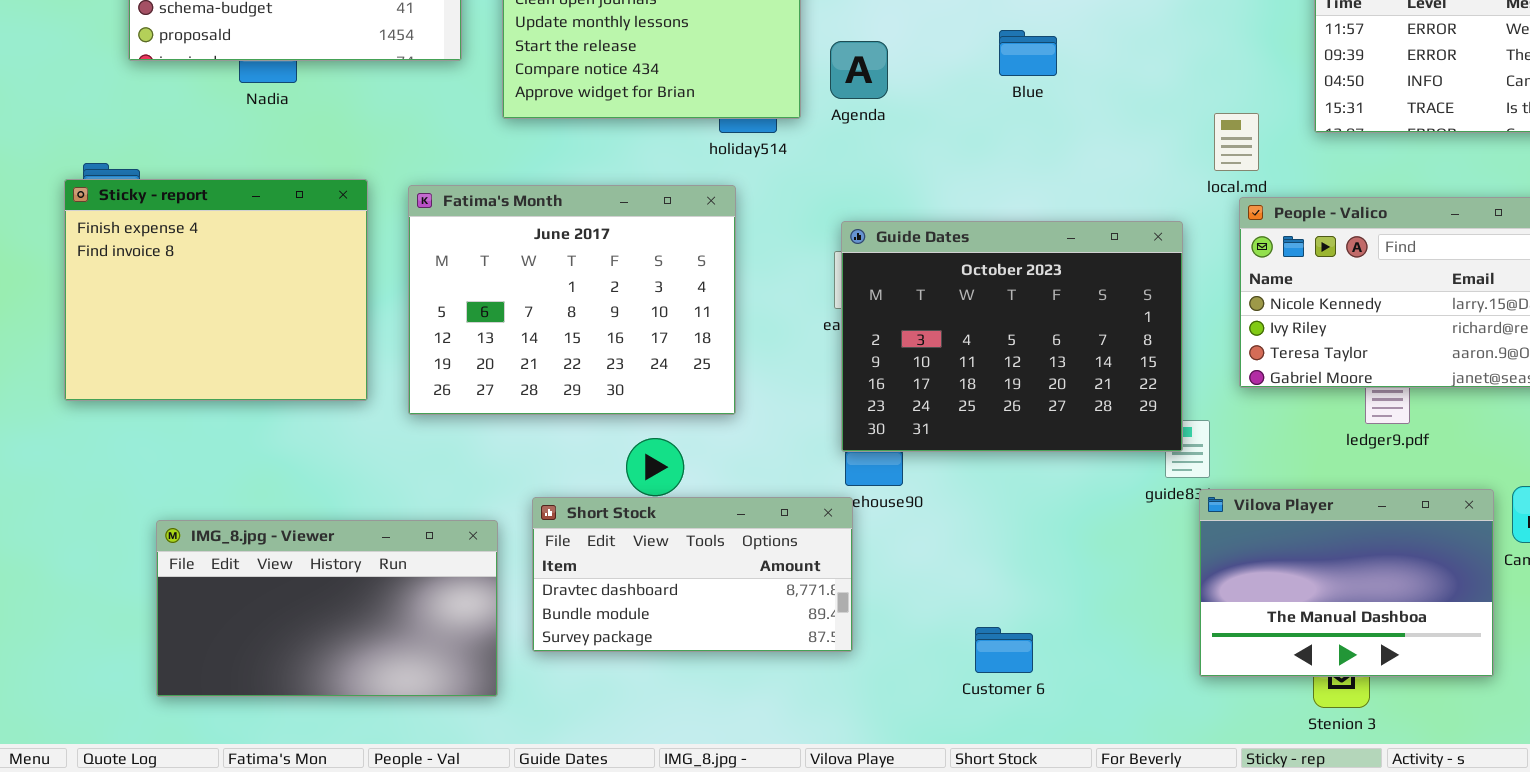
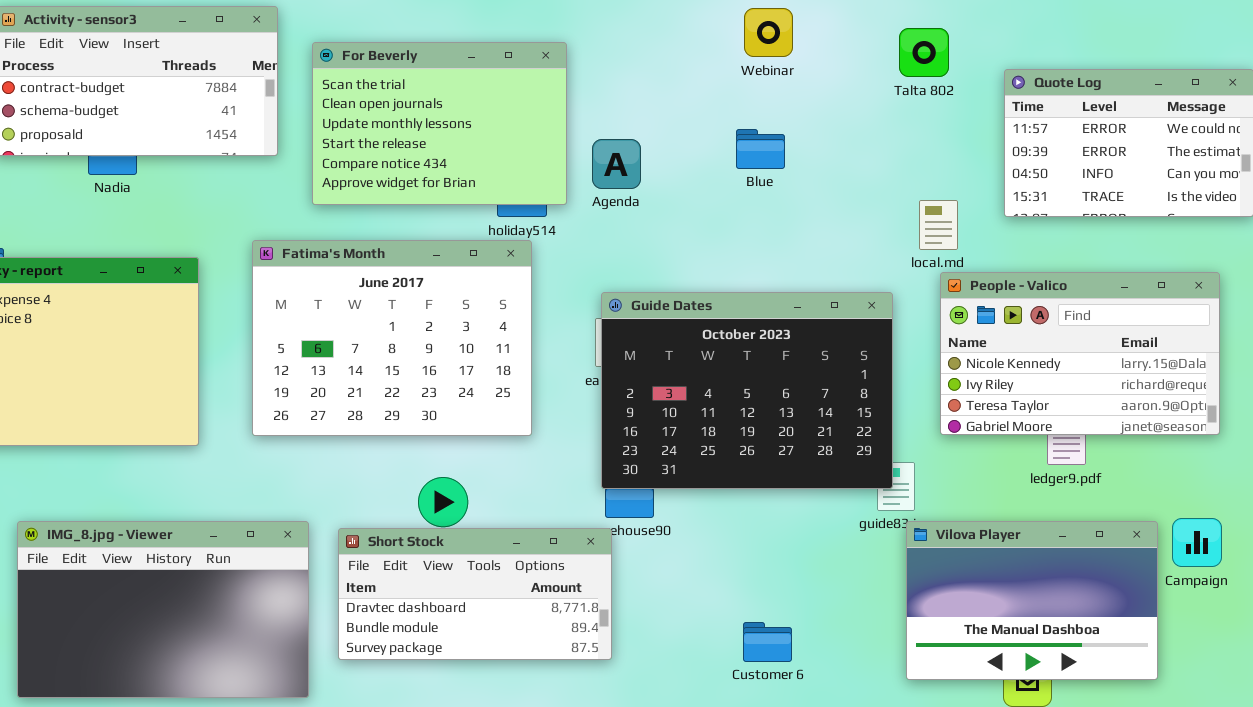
Fatima's Month: [408,185,736,415] -> [252,240,532,436], moved
IMG_8.jpg - Viewer: [156,520,498,697] -> [17,521,309,698], resized
Customer 6: [975,627,1033,673] -> [743,622,792,662], moved

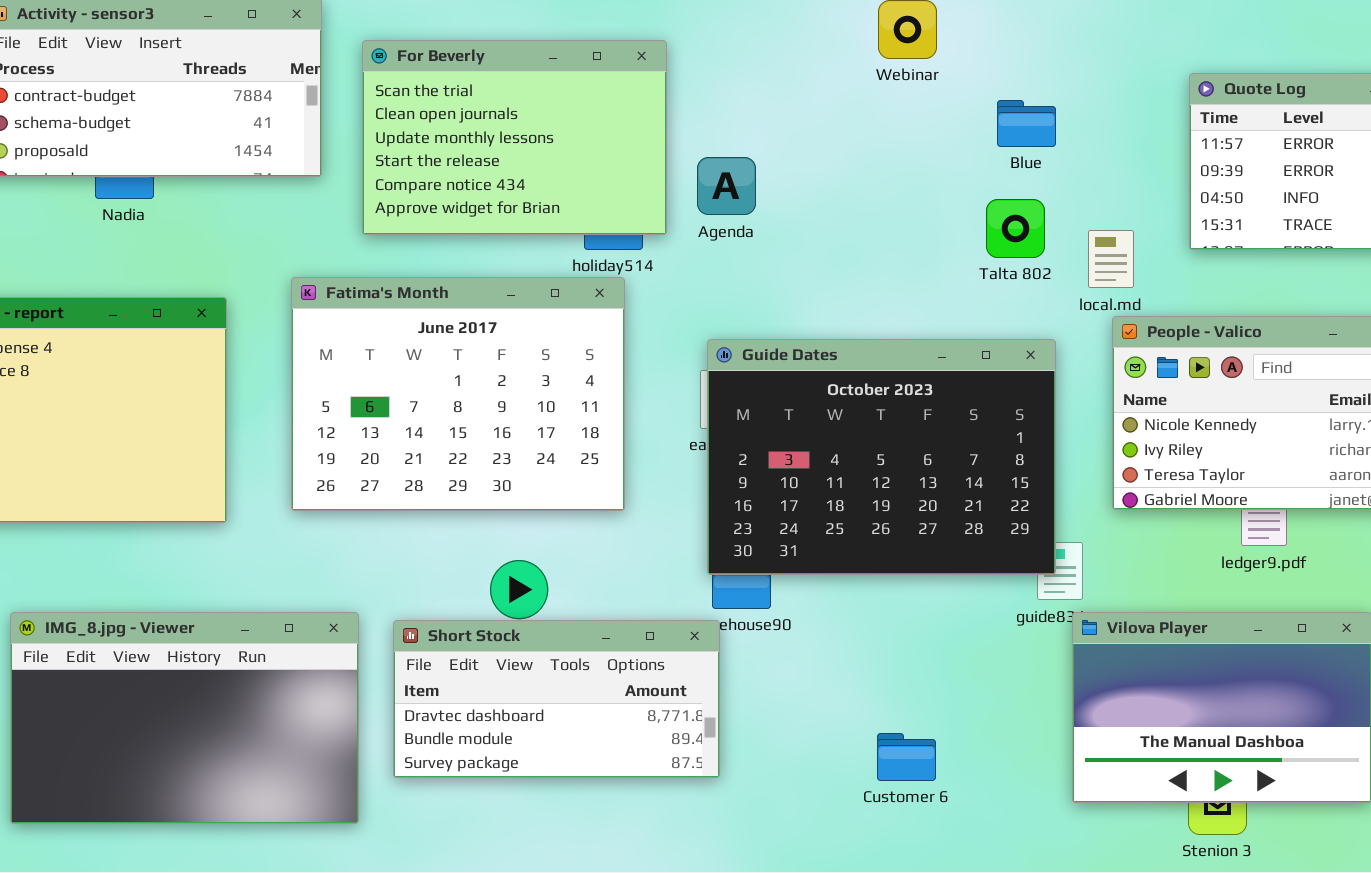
Talta 802: [899,28,949,77] -> [986,199,1045,258], moved
Blue: [736,129,785,169] -> [997,100,1056,147], moved

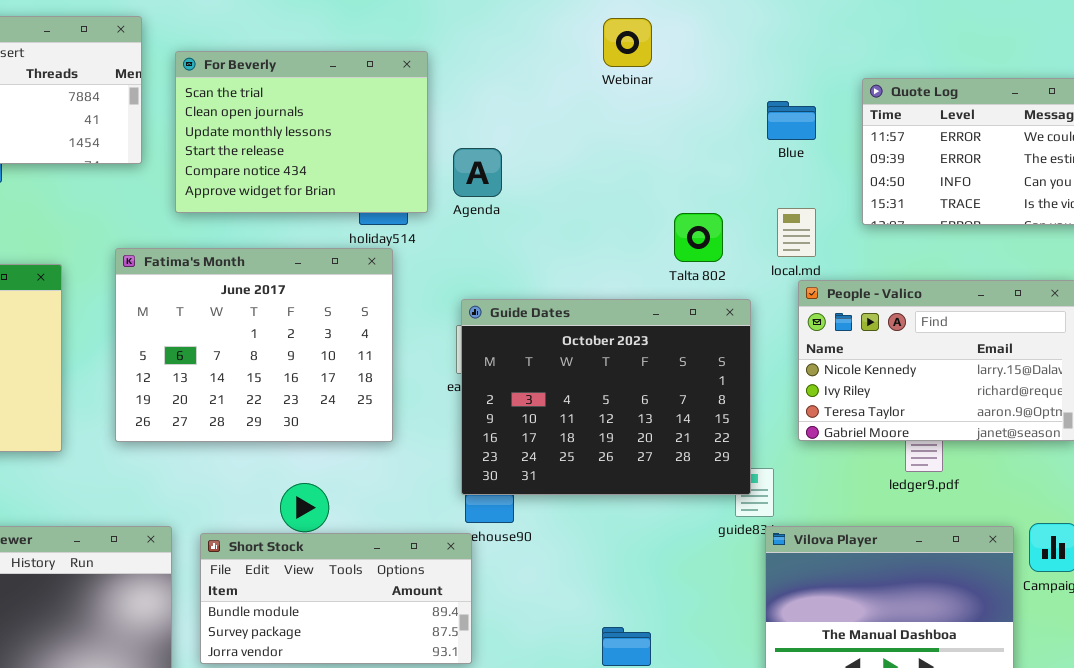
Blue: [997,100,1056,147] -> [767,101,816,140], moved
Talta 802: [986,199,1045,258] -> [674,213,723,262], moved
Short Stock: [393,620,720,778] -> [200,533,472,664], scrolled down 1 row

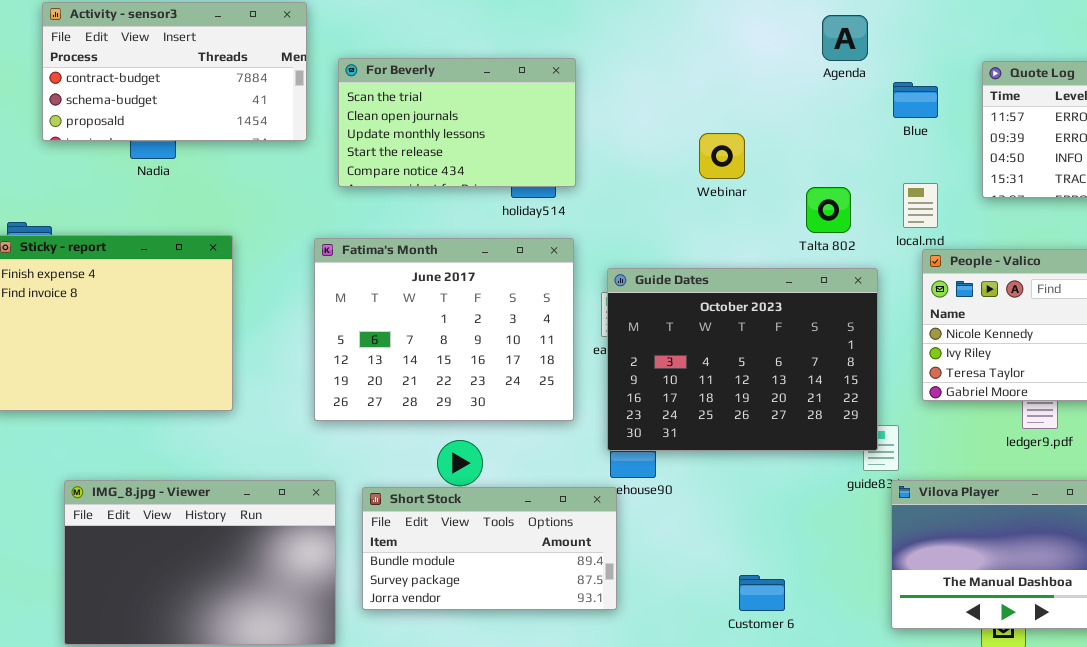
Webinar: [603,18,652,67] -> [699,133,745,179], moved
For Beverly: [175,51,428,213] -> [338,58,576,187], resized
Agenda: [453,148,502,197] -> [822,15,868,61], moved
Fatima's Month: [115,248,393,442] -> [314,238,574,421], moved

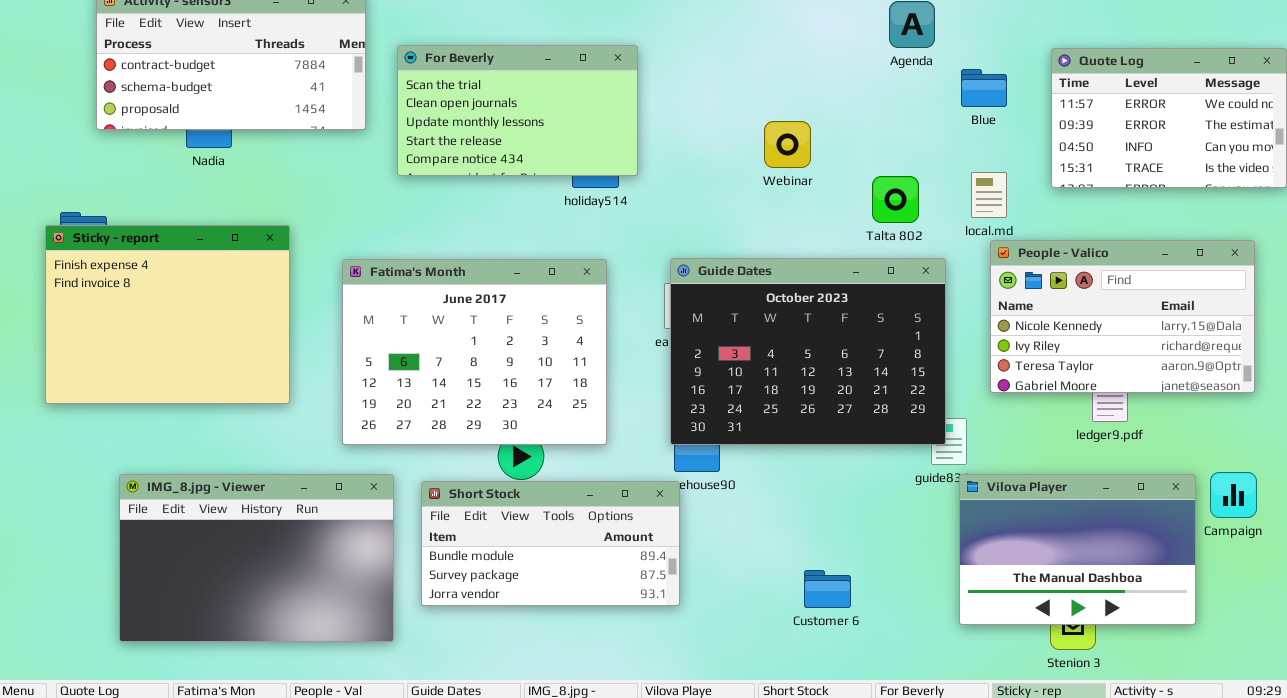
Fatima's Month: [314,238,574,421] -> [342,259,607,445], moved

